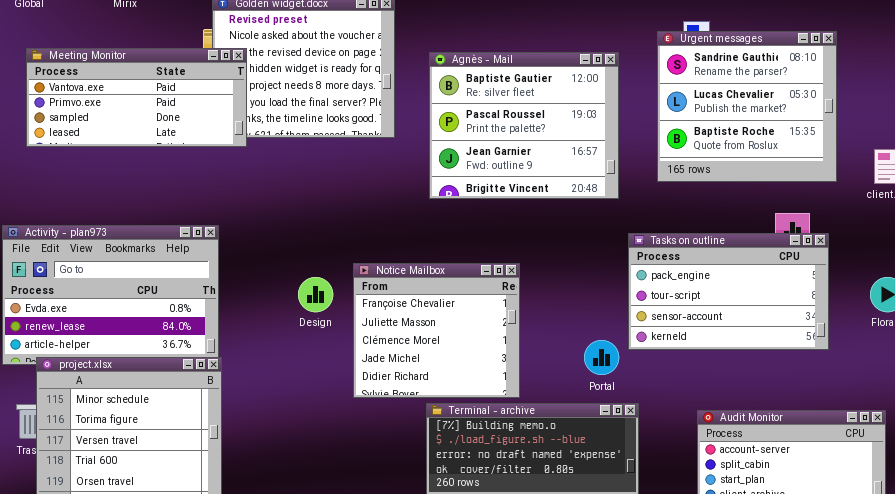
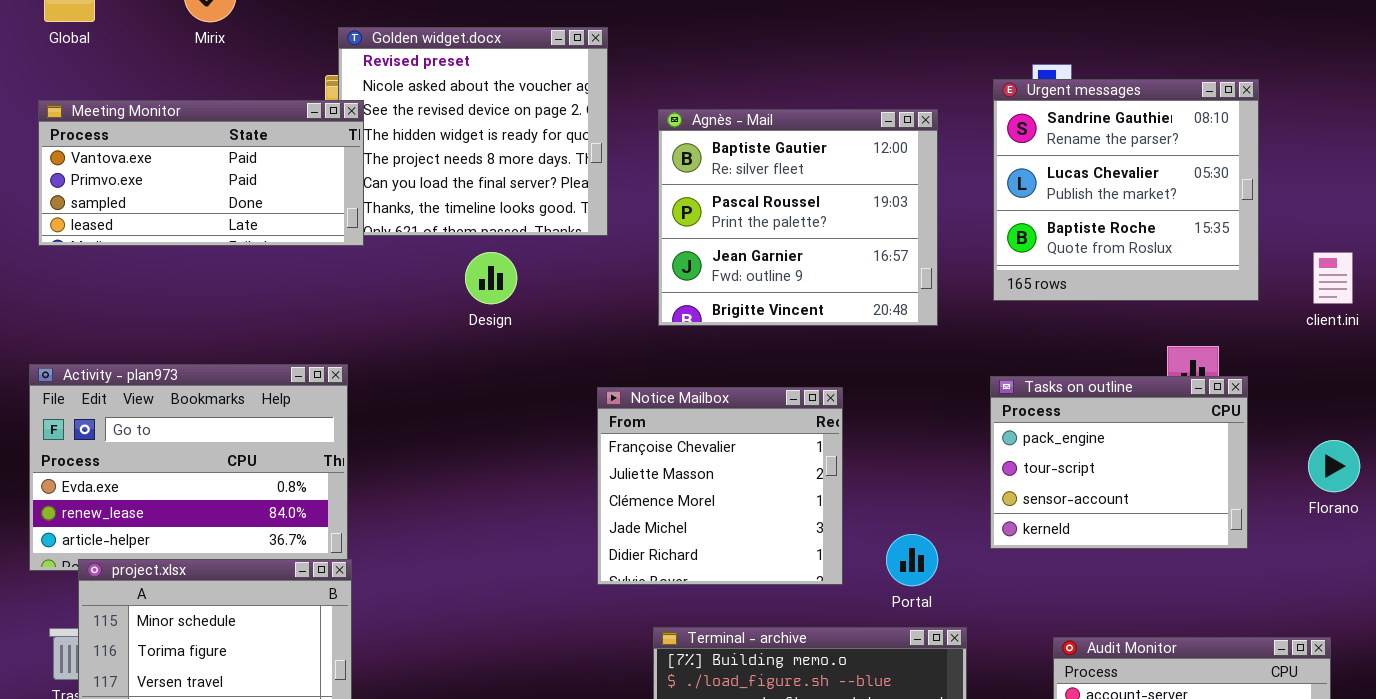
Meeting Monitor: [26,48,247,147] -> [38,100,364,246], moved
Tasks on outline: [628,233,829,350] -> [990,376,1248,549], resized
Notice Mailbox: [353,263,520,398] -> [597,387,843,585], moved
Design: [298,277,333,312] -> [465,252,517,304], moved

